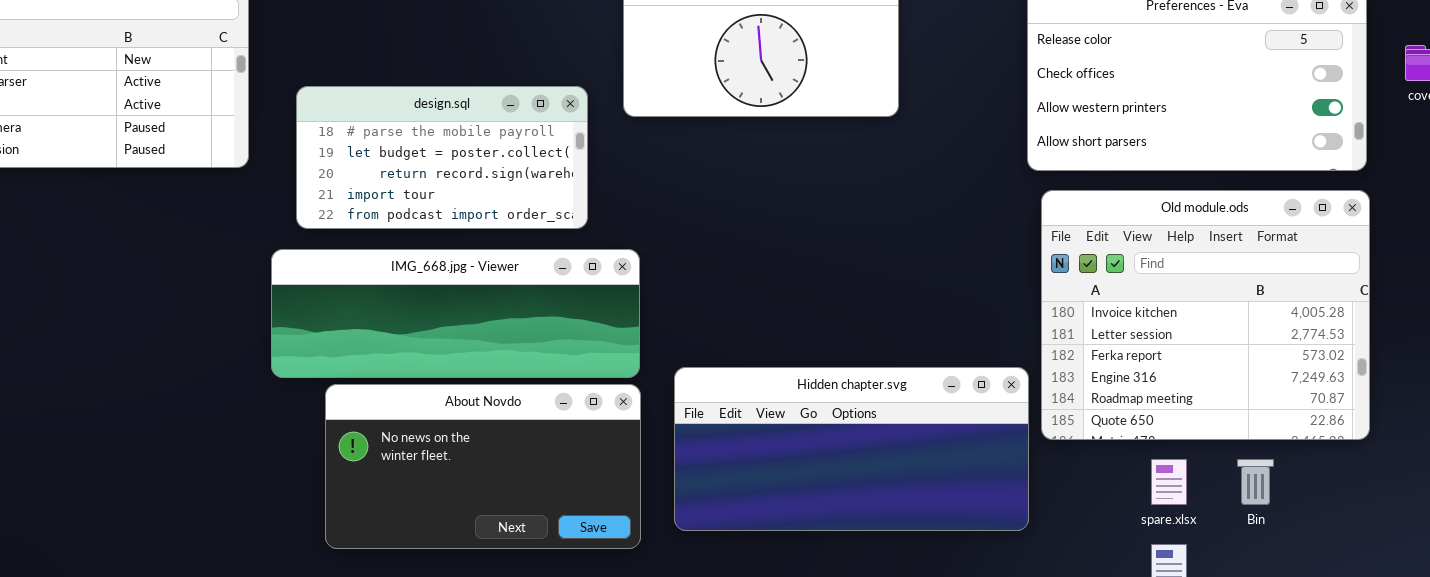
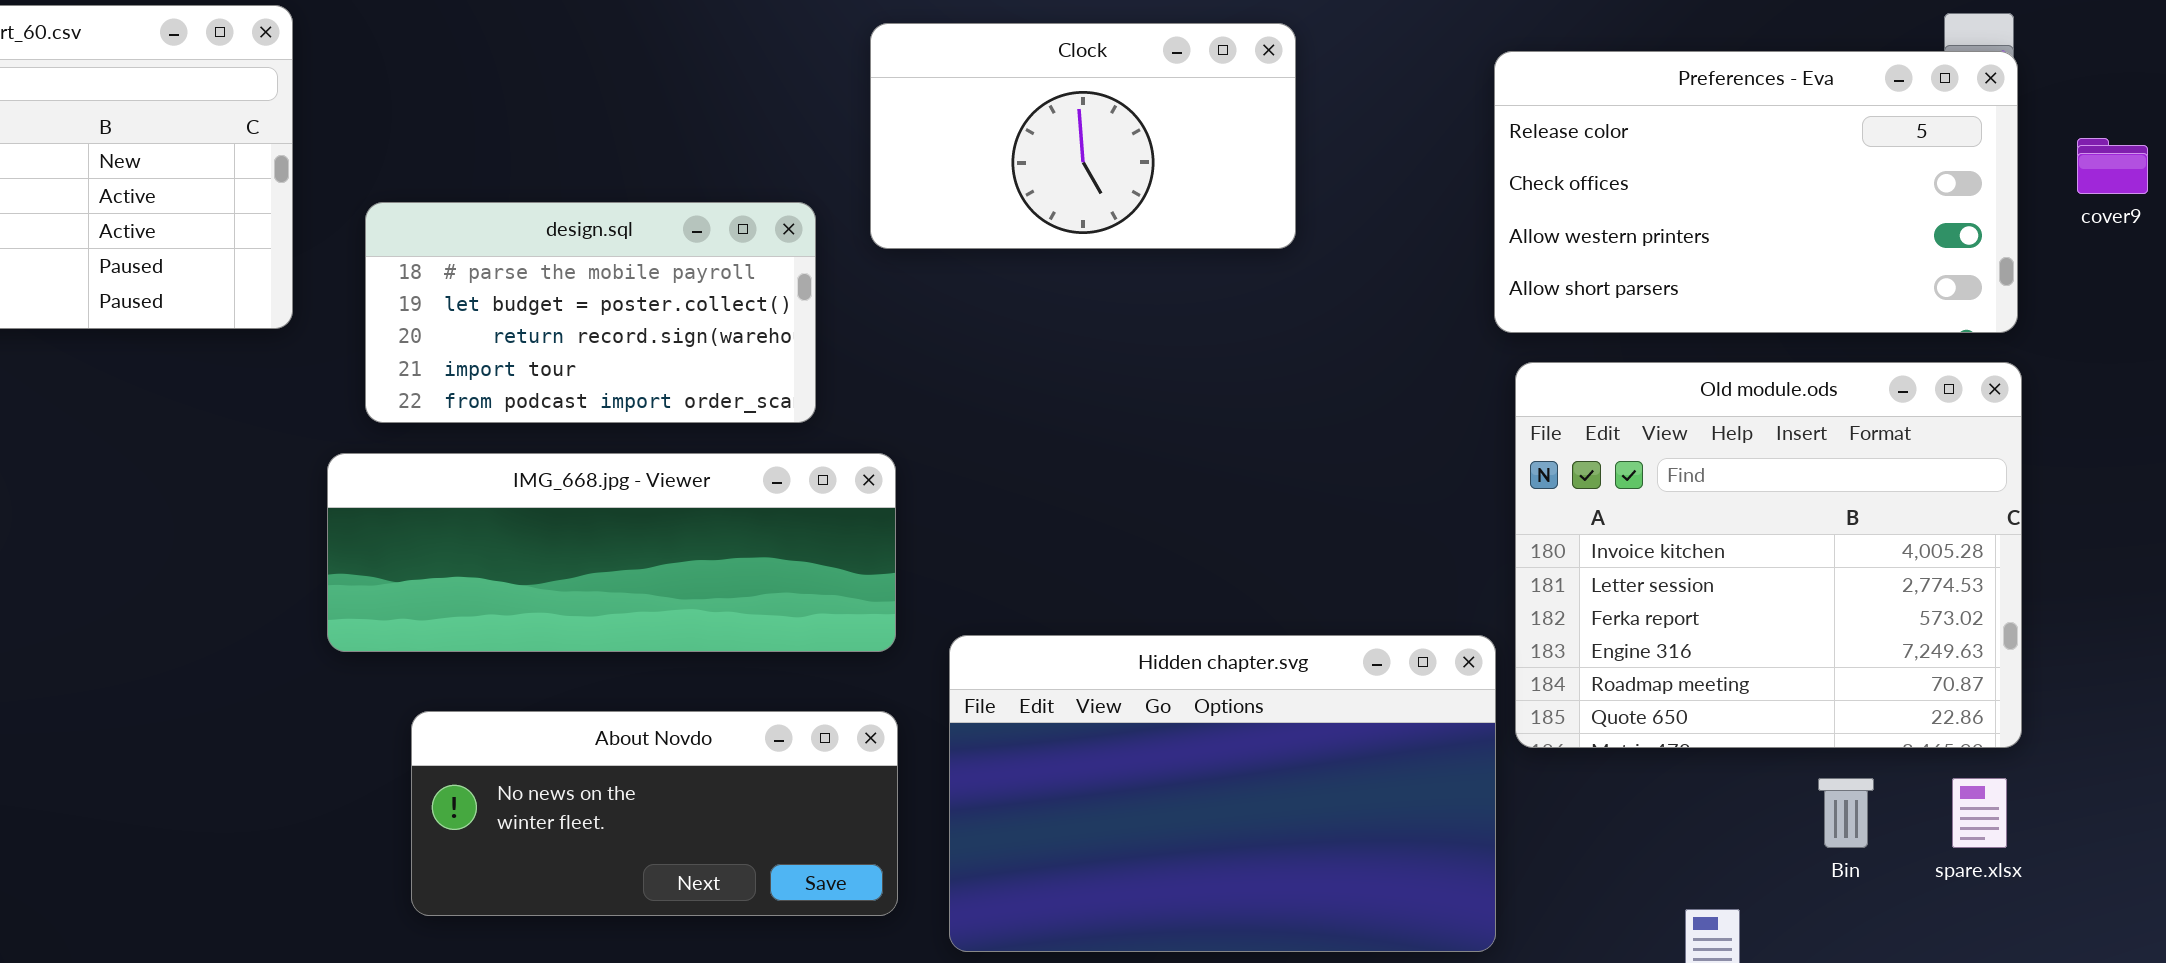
Hidden chapter.svg: [674,367,1029,531] -> [949,635,1496,952], resized
About Novdo: [325,384,641,549] -> [411,711,898,916], resized
spare.xlsx: [1151,459,1187,505] -> [1952,778,2007,848], moved

